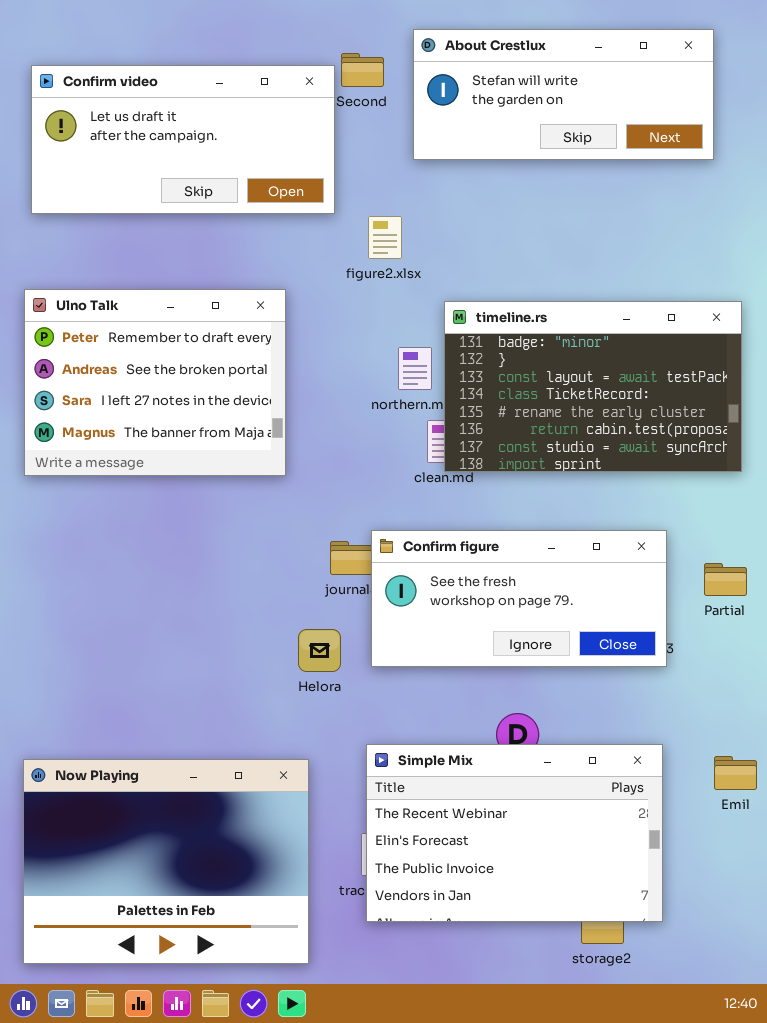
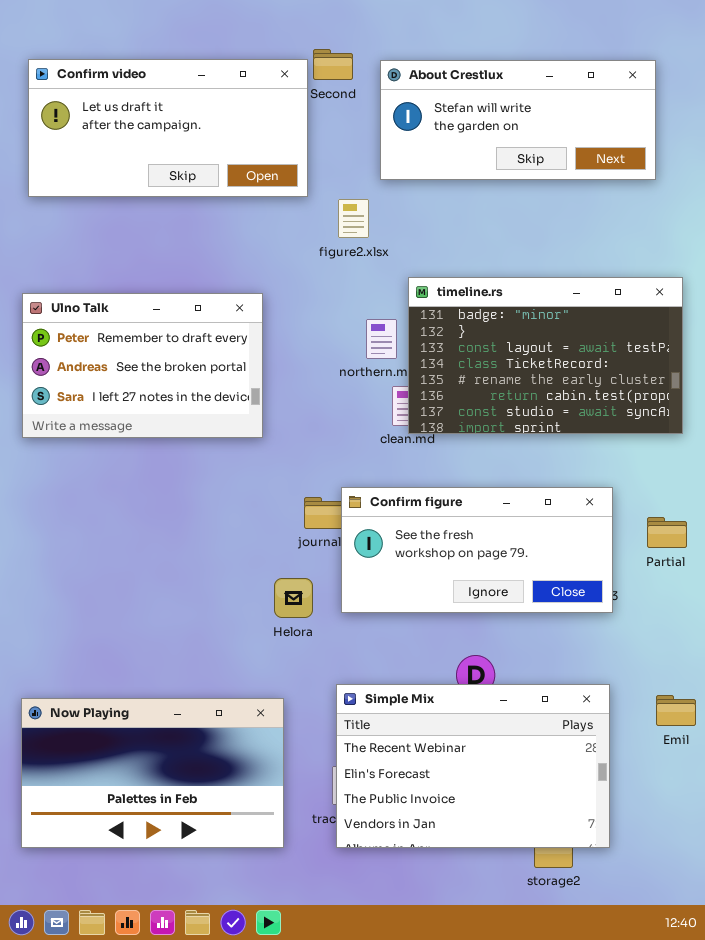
About Crestlux: [413,29,714,160] -> [380,60,656,180], moved
Ulno Talk: [24,289,286,476] -> [22,293,263,438], resized
Now Playing: [23,759,309,964] -> [21,698,284,848], resized

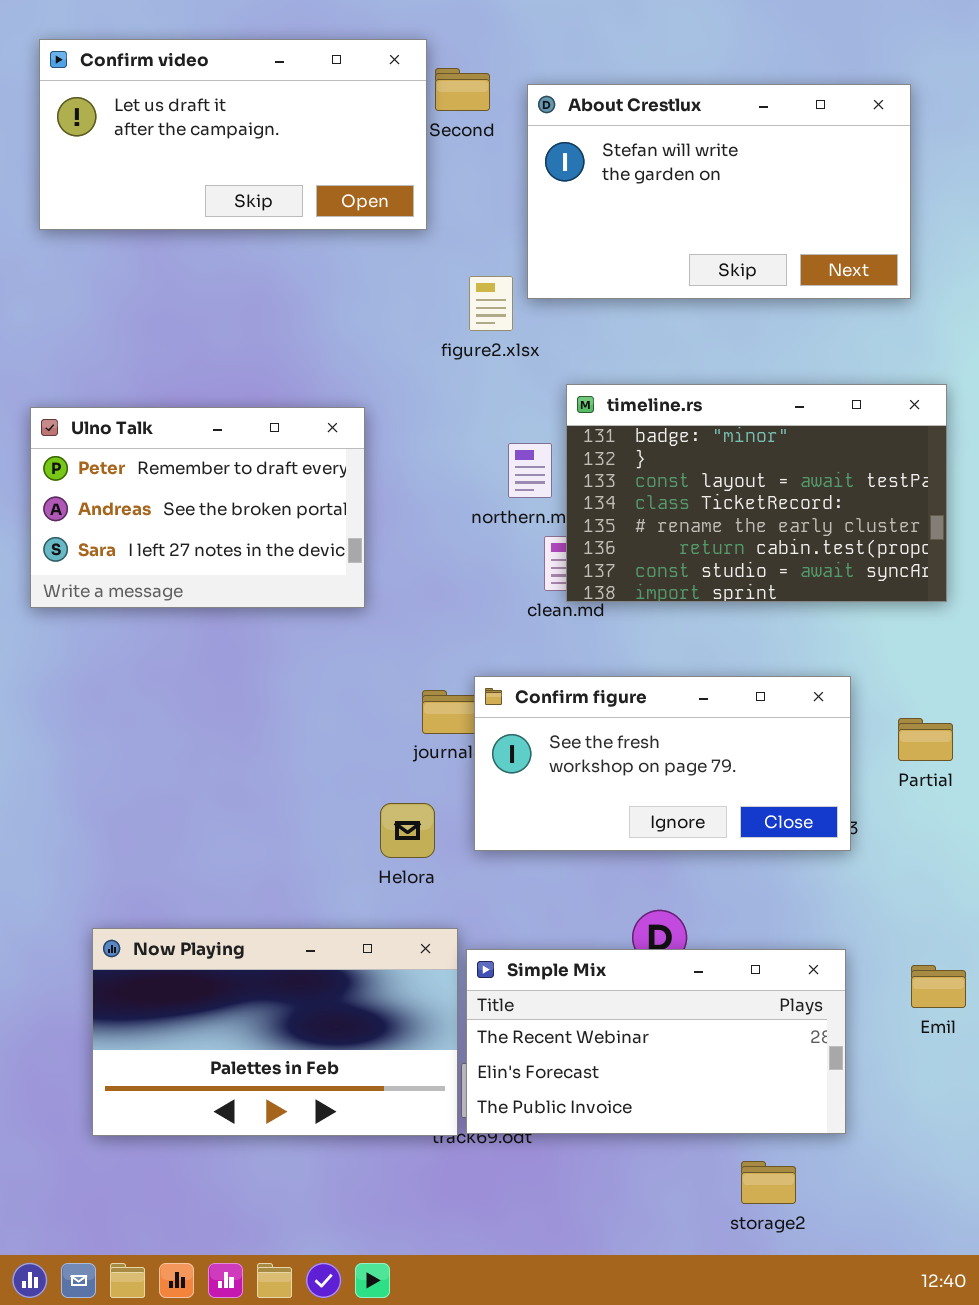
Confirm video: [28,59,308,197] -> [39,39,427,230], moved
About Crestlux: [380,60,656,180] -> [527,84,911,299], resized
Simple Mix: [336,684,610,848] -> [466,949,846,1134], resized
Now Playing: [21,698,284,848] -> [92,928,458,1136], moved

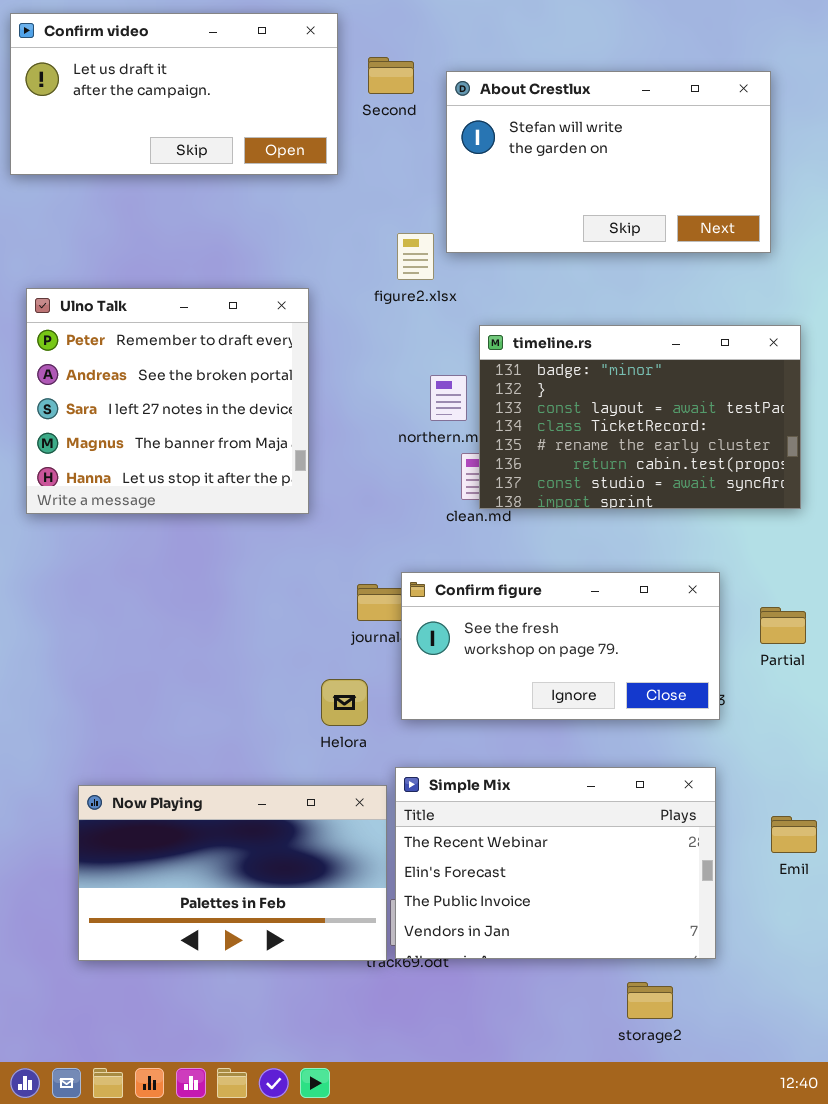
Confirm video: [39,39,427,230] -> [10,13,338,175], moved
Ulno Talk: [30,407,365,608] -> [26,288,309,514], resized
Simple Mix: [466,949,846,1134] -> [395,767,716,959], resized

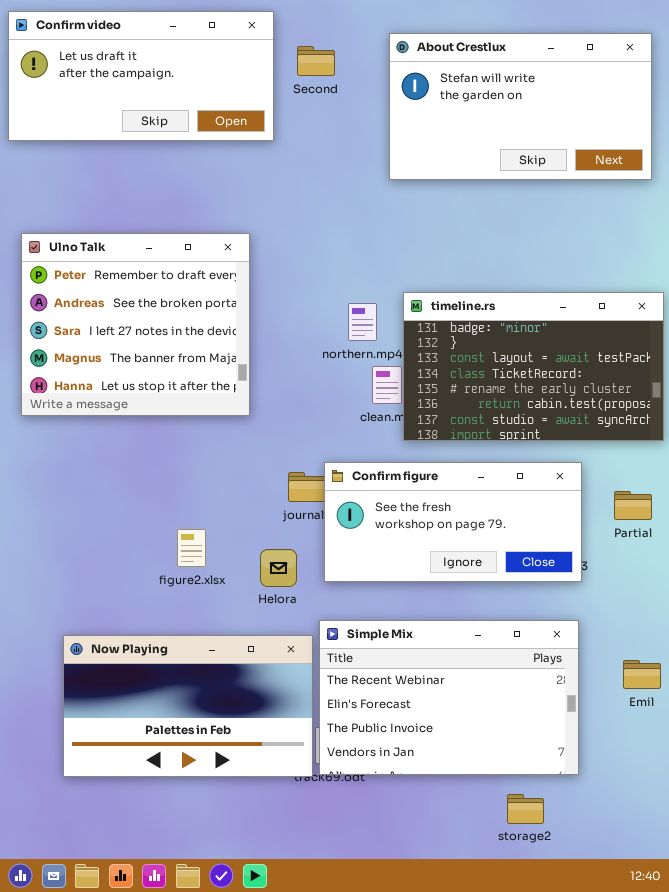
About Crestlux: [446,71,771,253] -> [389,33,652,180], moved
figure2.xlsx: [397,233,434,280] -> [177,529,206,567], moved
timeline.rs: [479,325,801,509] -> [403,292,664,441], moved

